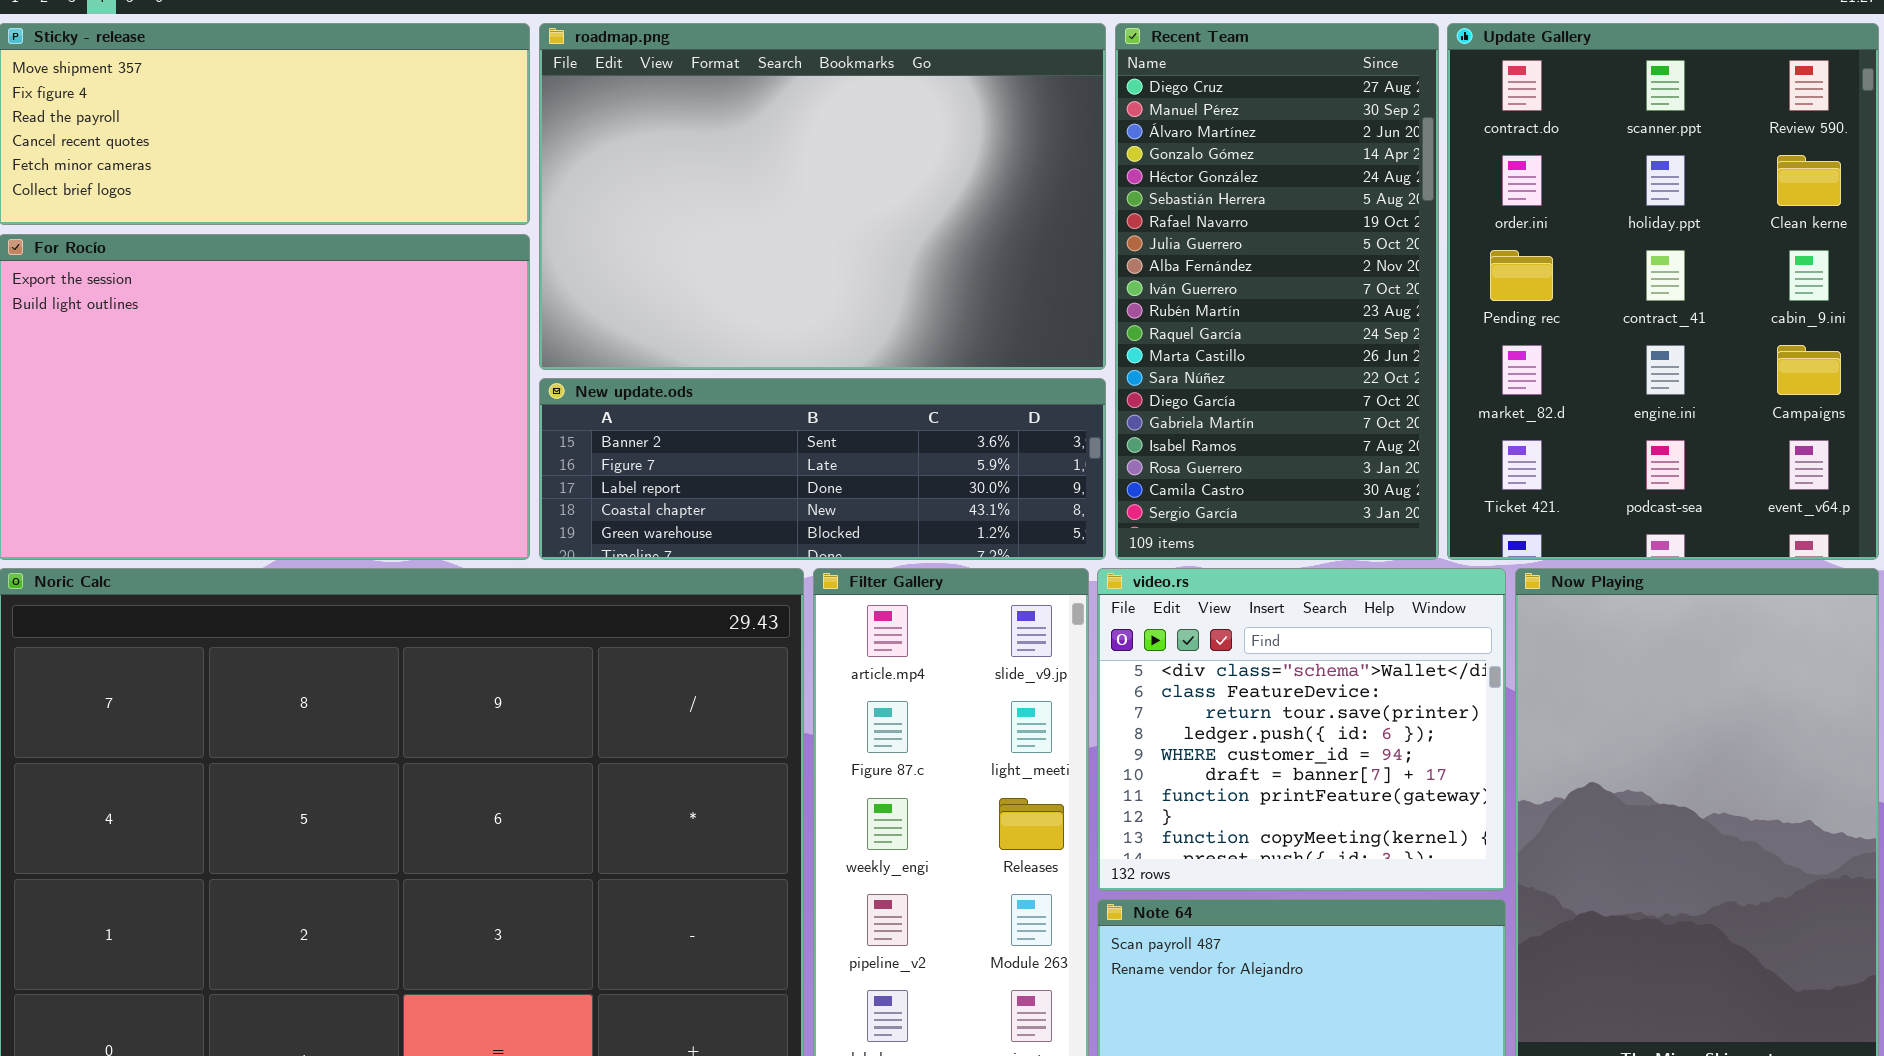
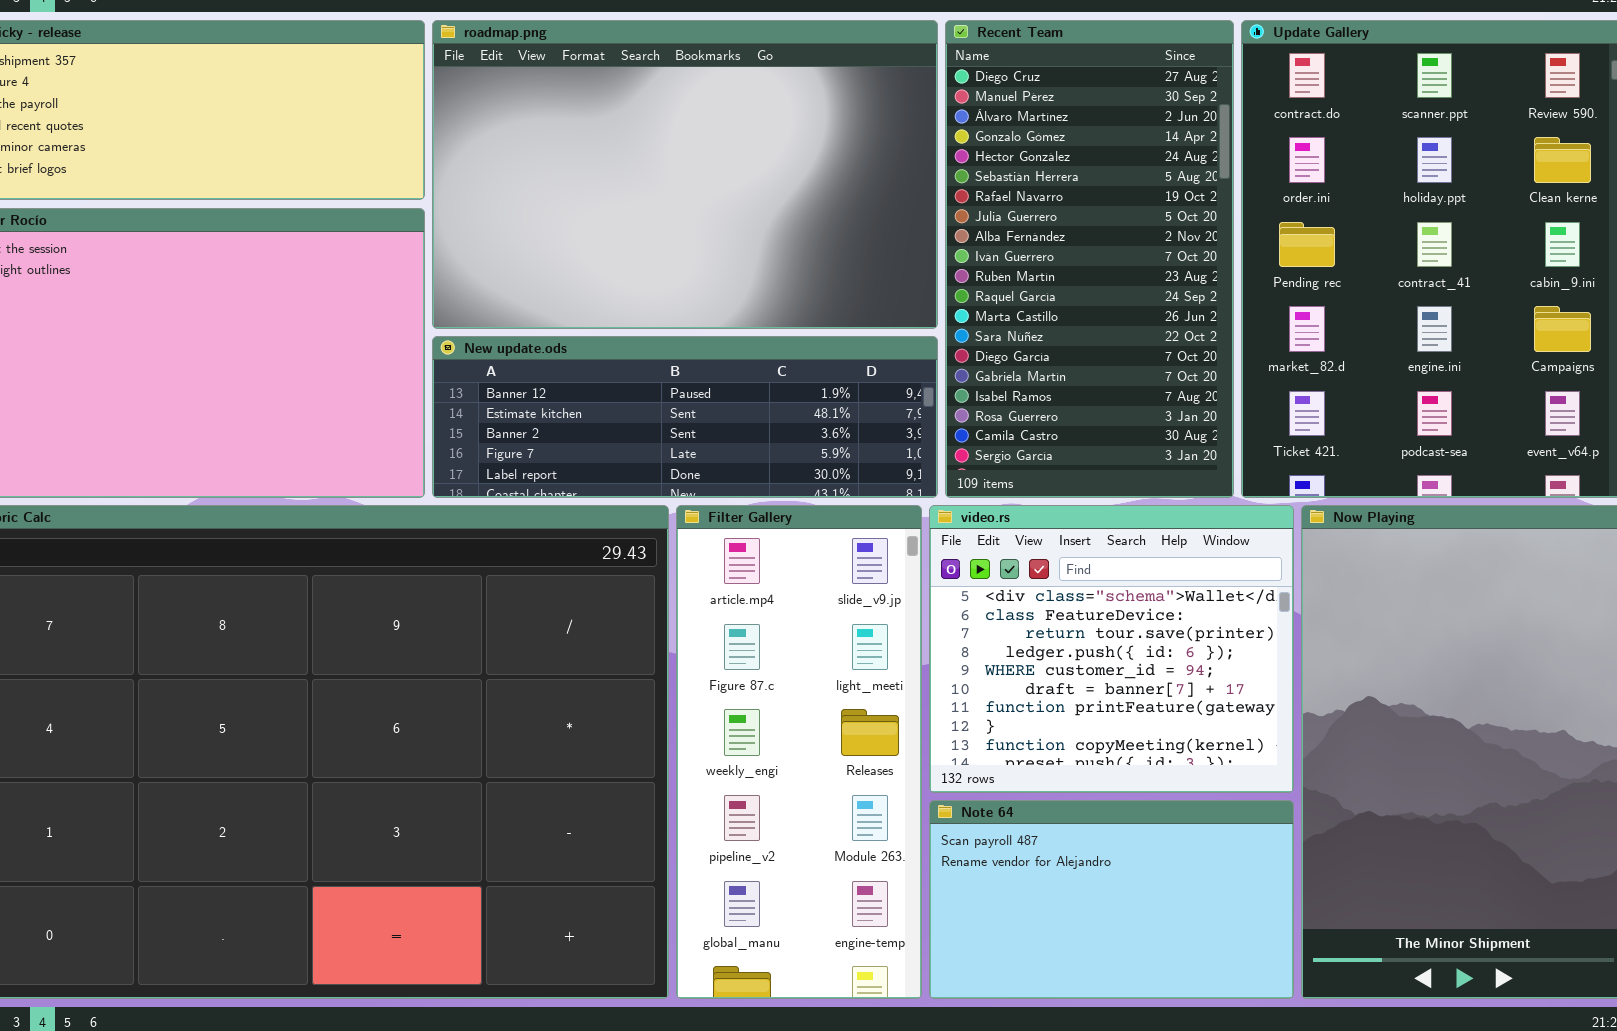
New update.ods: [539,378,1106,560] -> [432,336,938,498], scrolled up 2 rows

